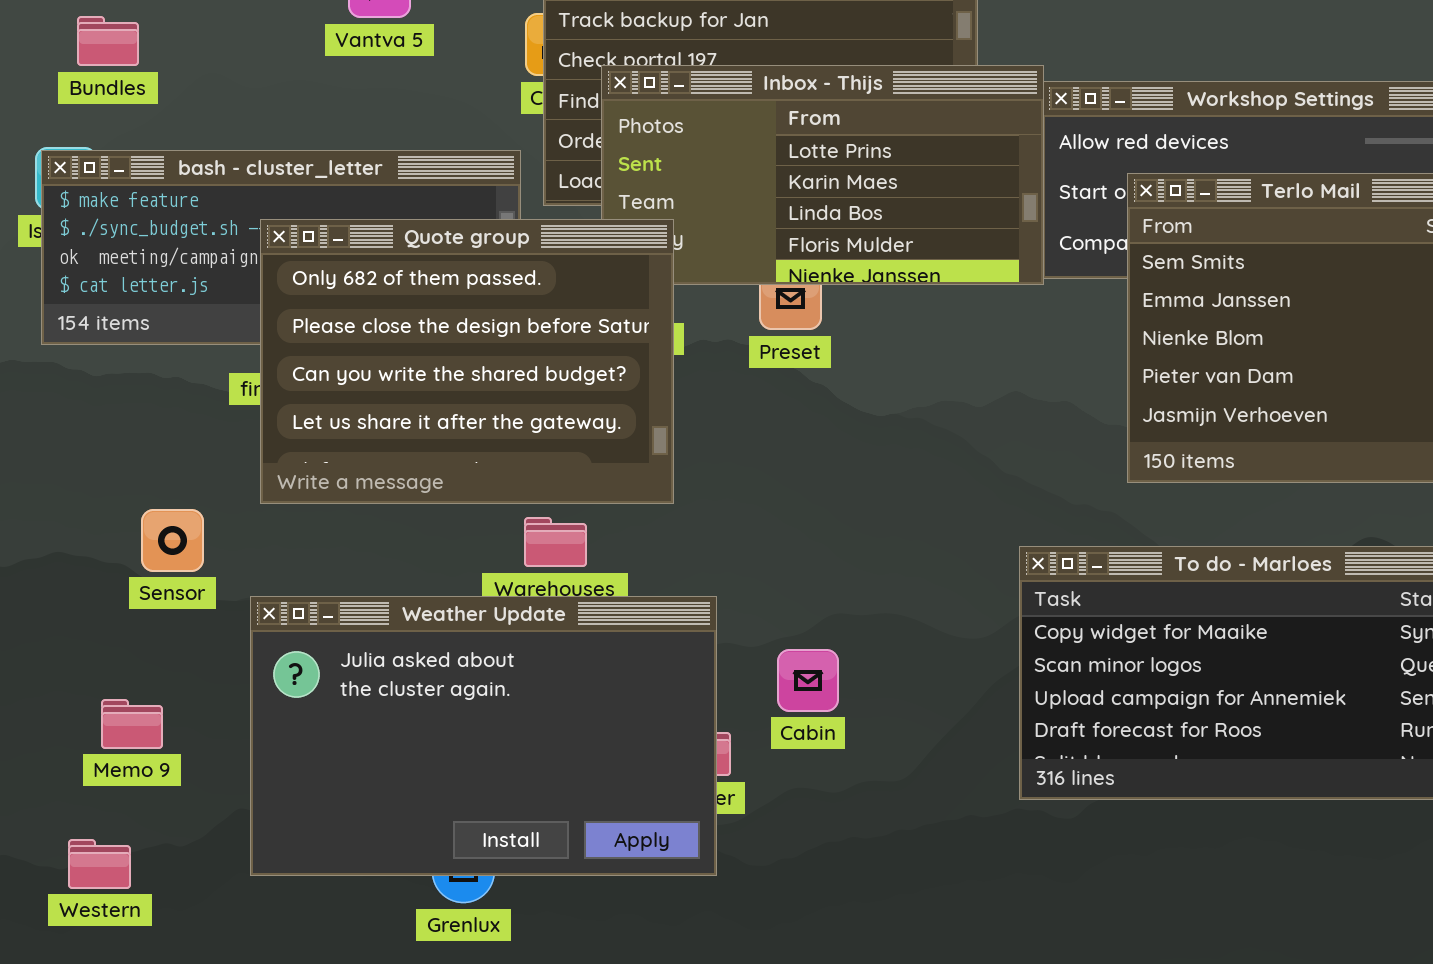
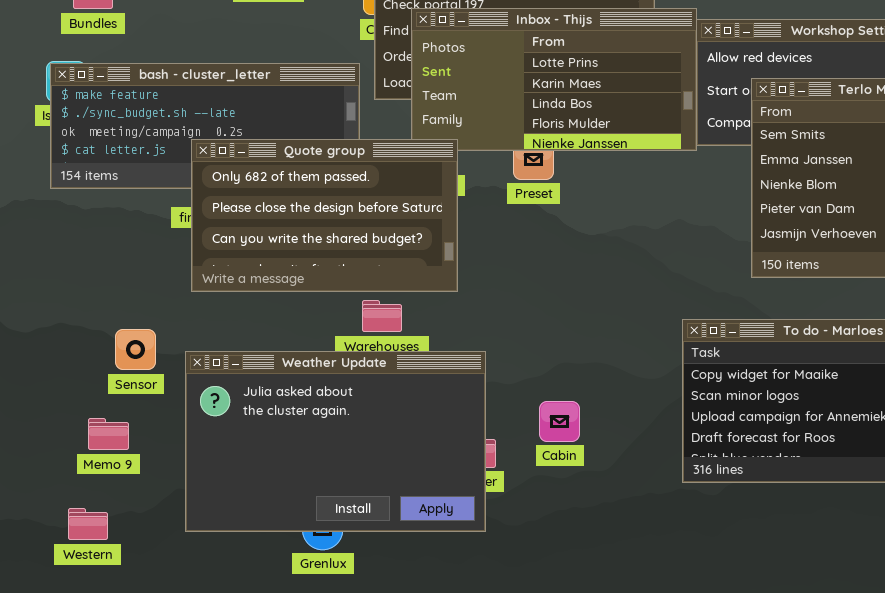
Quote group: [260,219,674,504] -> [191,139,458,292], resized
Sensor: [141,509,204,572] -> [115,329,156,370], moved
Cabin: [777,649,839,712] -> [539,401,580,442], moved

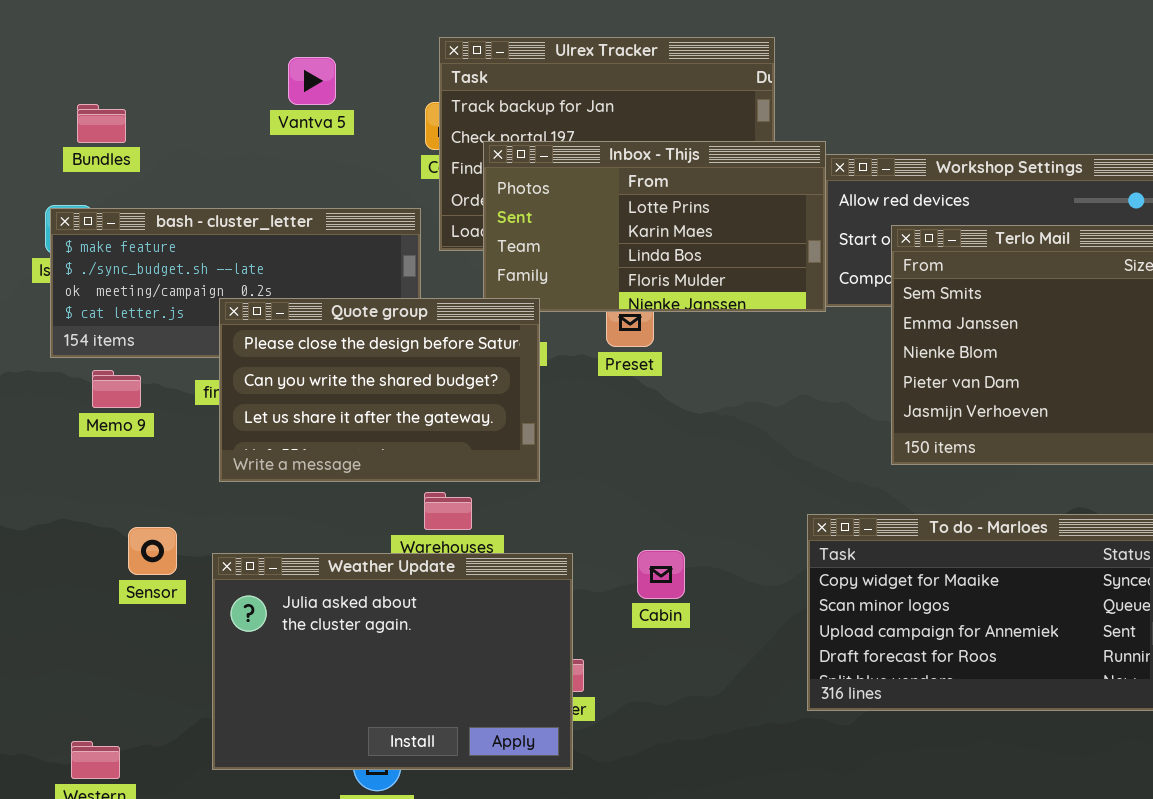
Quote group: [191,139,458,292] -> [219,298,540,482], scrolled down 1 row
Cabin: [539,401,580,442] -> [637,550,685,599], moved
Memo 9: [88,418,129,450] -> [92,370,141,408], moved

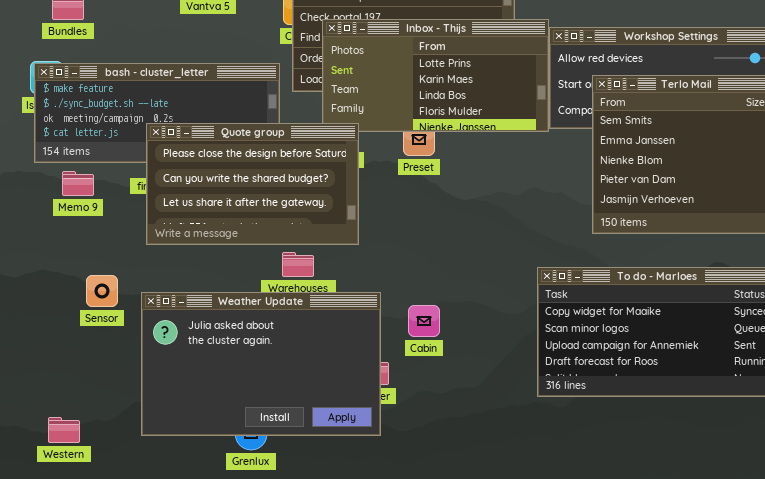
Cabin: [637,550,685,599] -> [408,305,440,337], moved

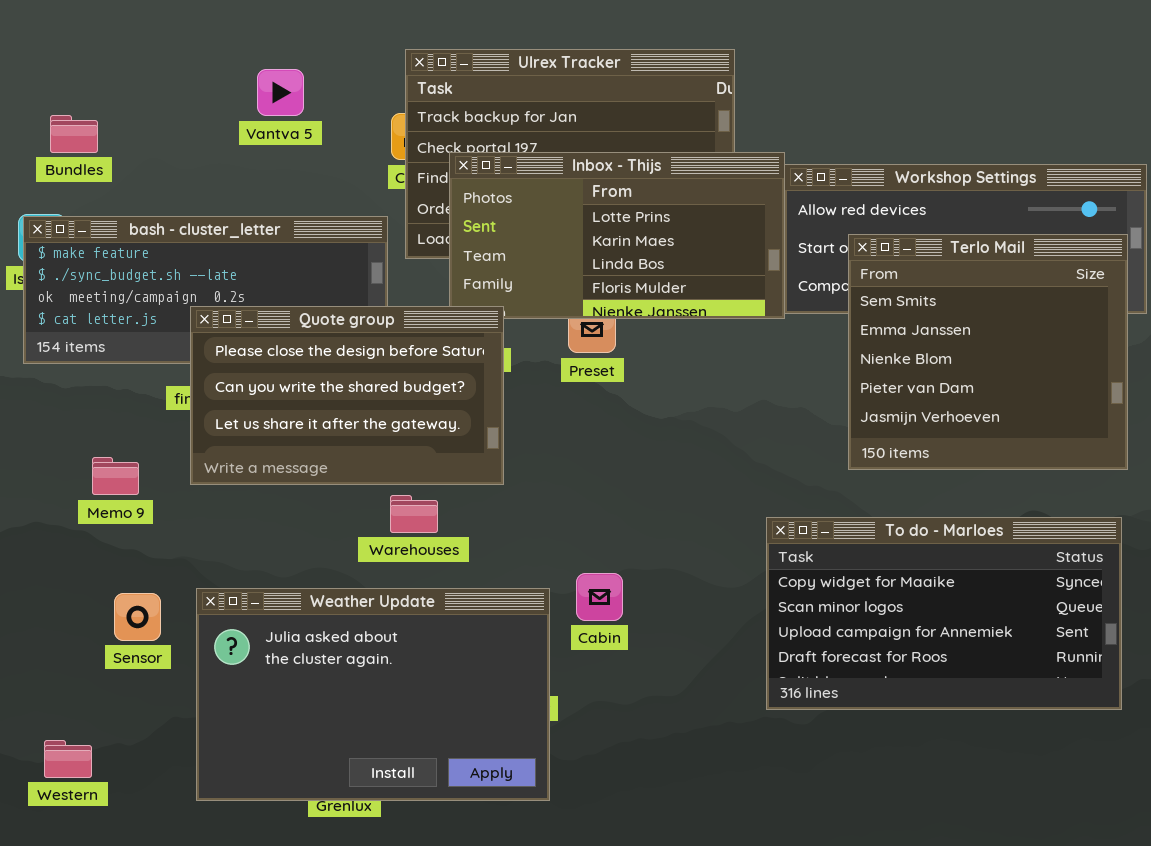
Memo 9: [62,171,94,196] -> [92,457,139,495], moved
Sensor: [86,275,118,307] -> [114,593,161,641], moved
Weather Update: [141,292,381,436] -> [196,588,550,801], moved

